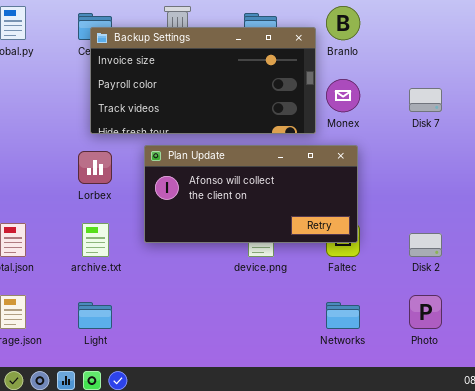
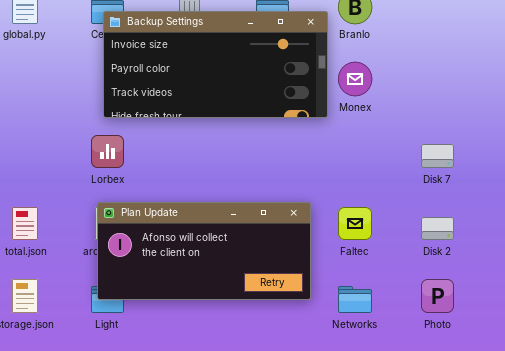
Disk 7: [409,88,442,112] -> [421,144,454,168], moved
Plan Update: [144,145,358,243] -> [97,202,311,300], moved

